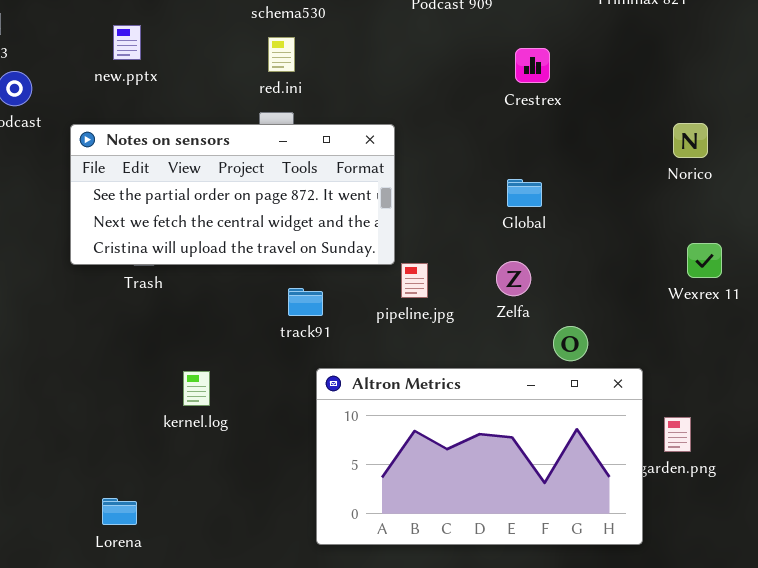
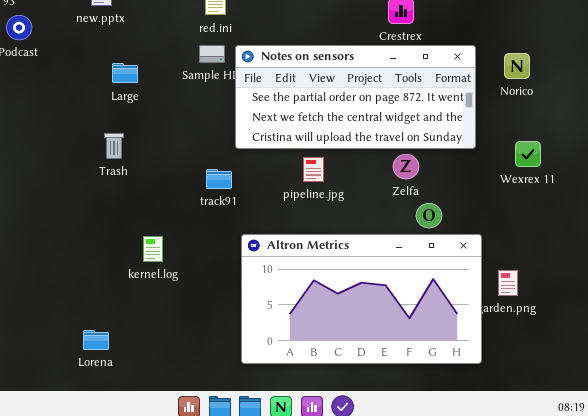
Notes on sensors: [70,124,395,265] -> [235,45,476,149], moved
Zelfa: [496,261,531,296] -> [393,154,419,179], moved
track91: [288,288,323,316] -> [206,169,232,189], moved

